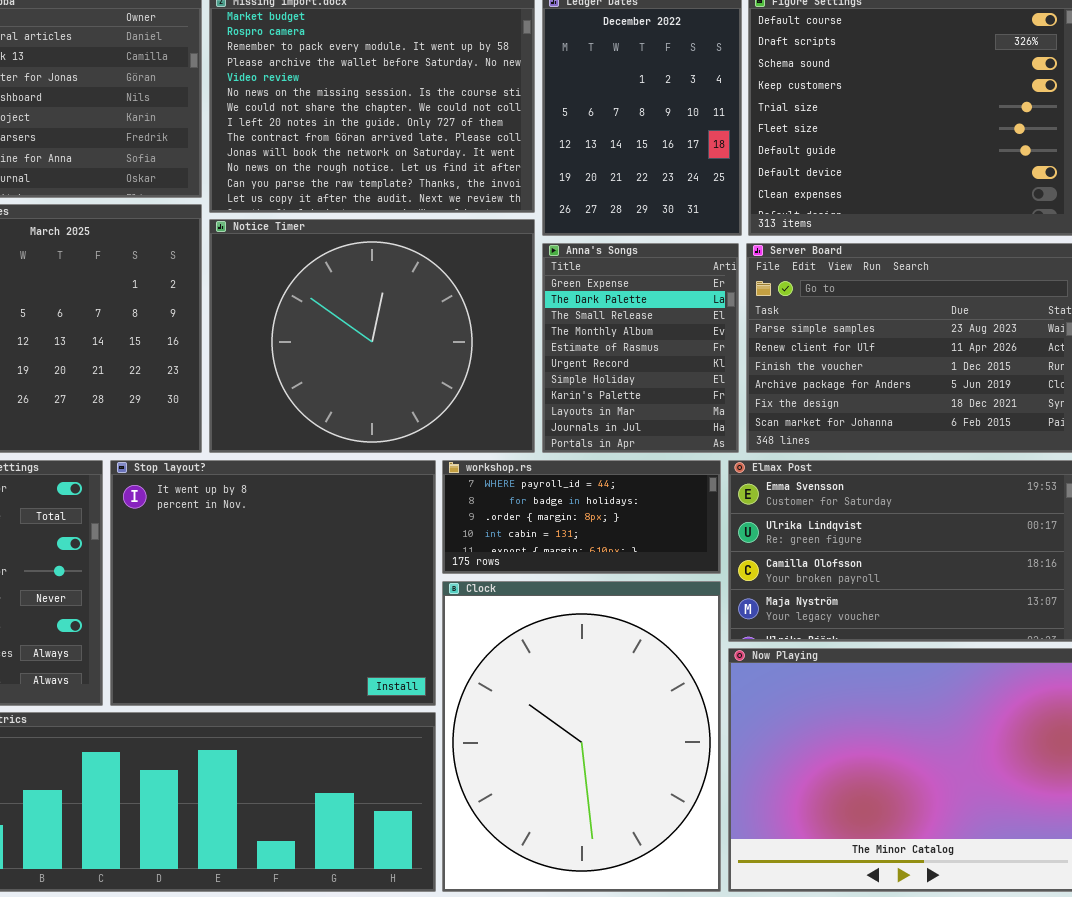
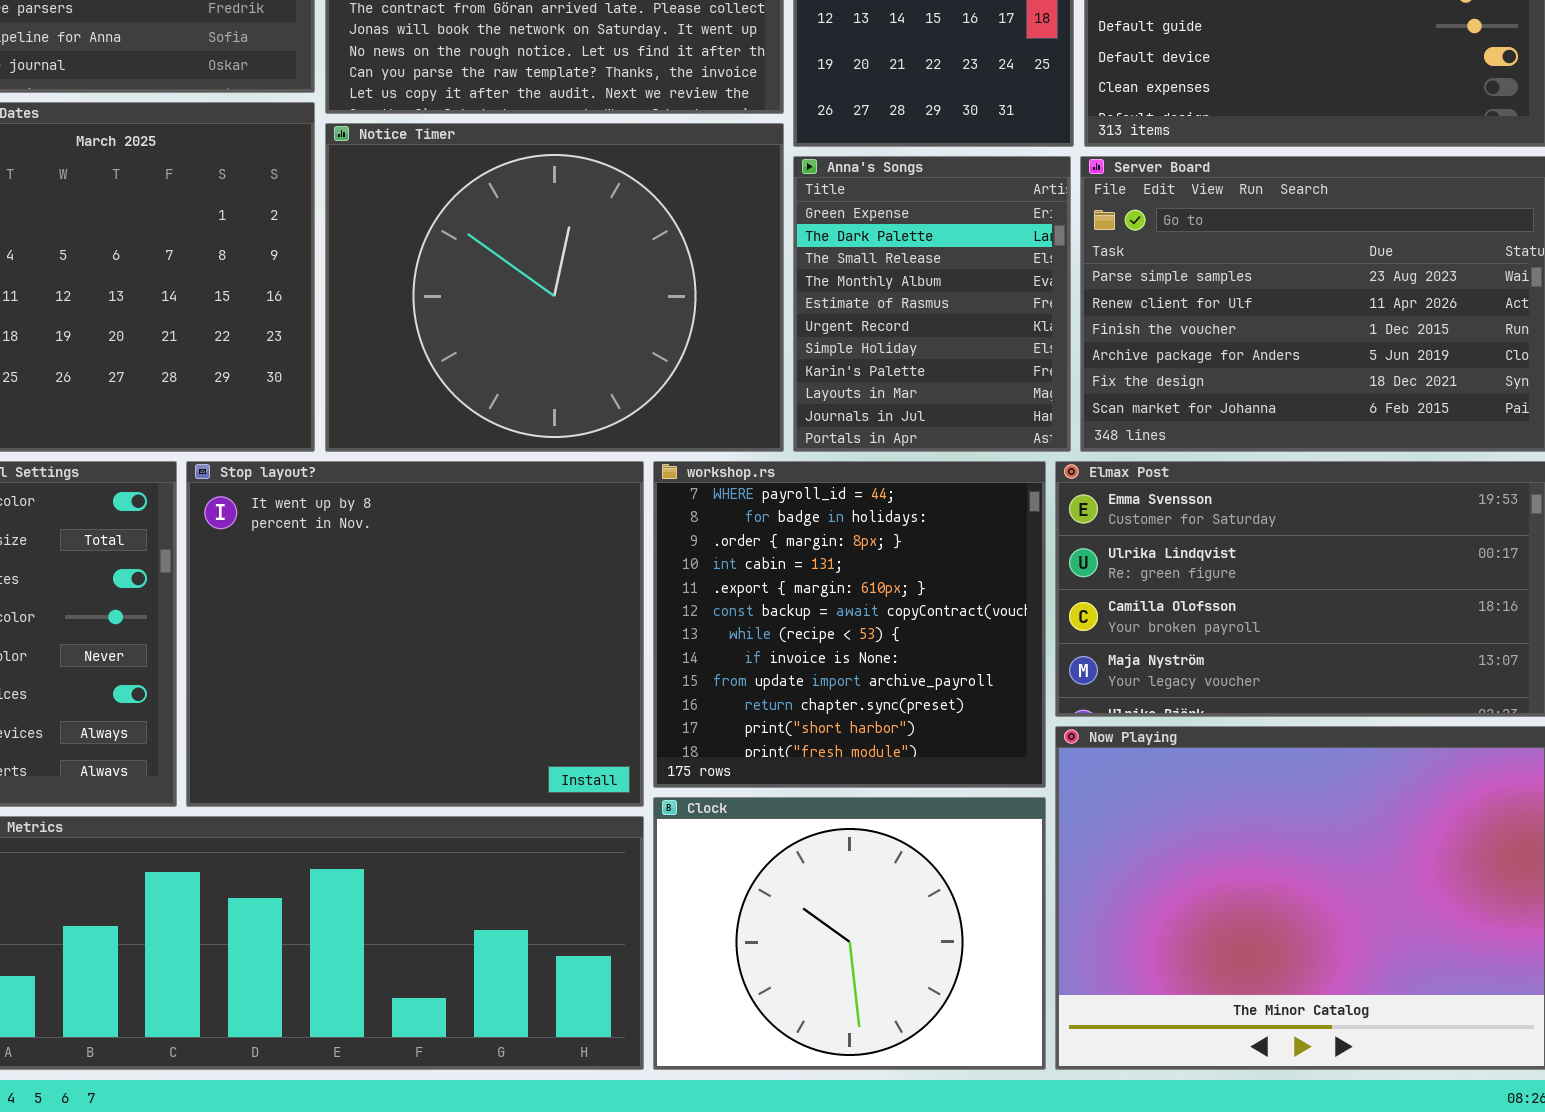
workshop.rs: [442,460,721,574] -> [653,461,1046,788], resized
Clock: [442,581,721,892] -> [653,797,1046,1070], resized

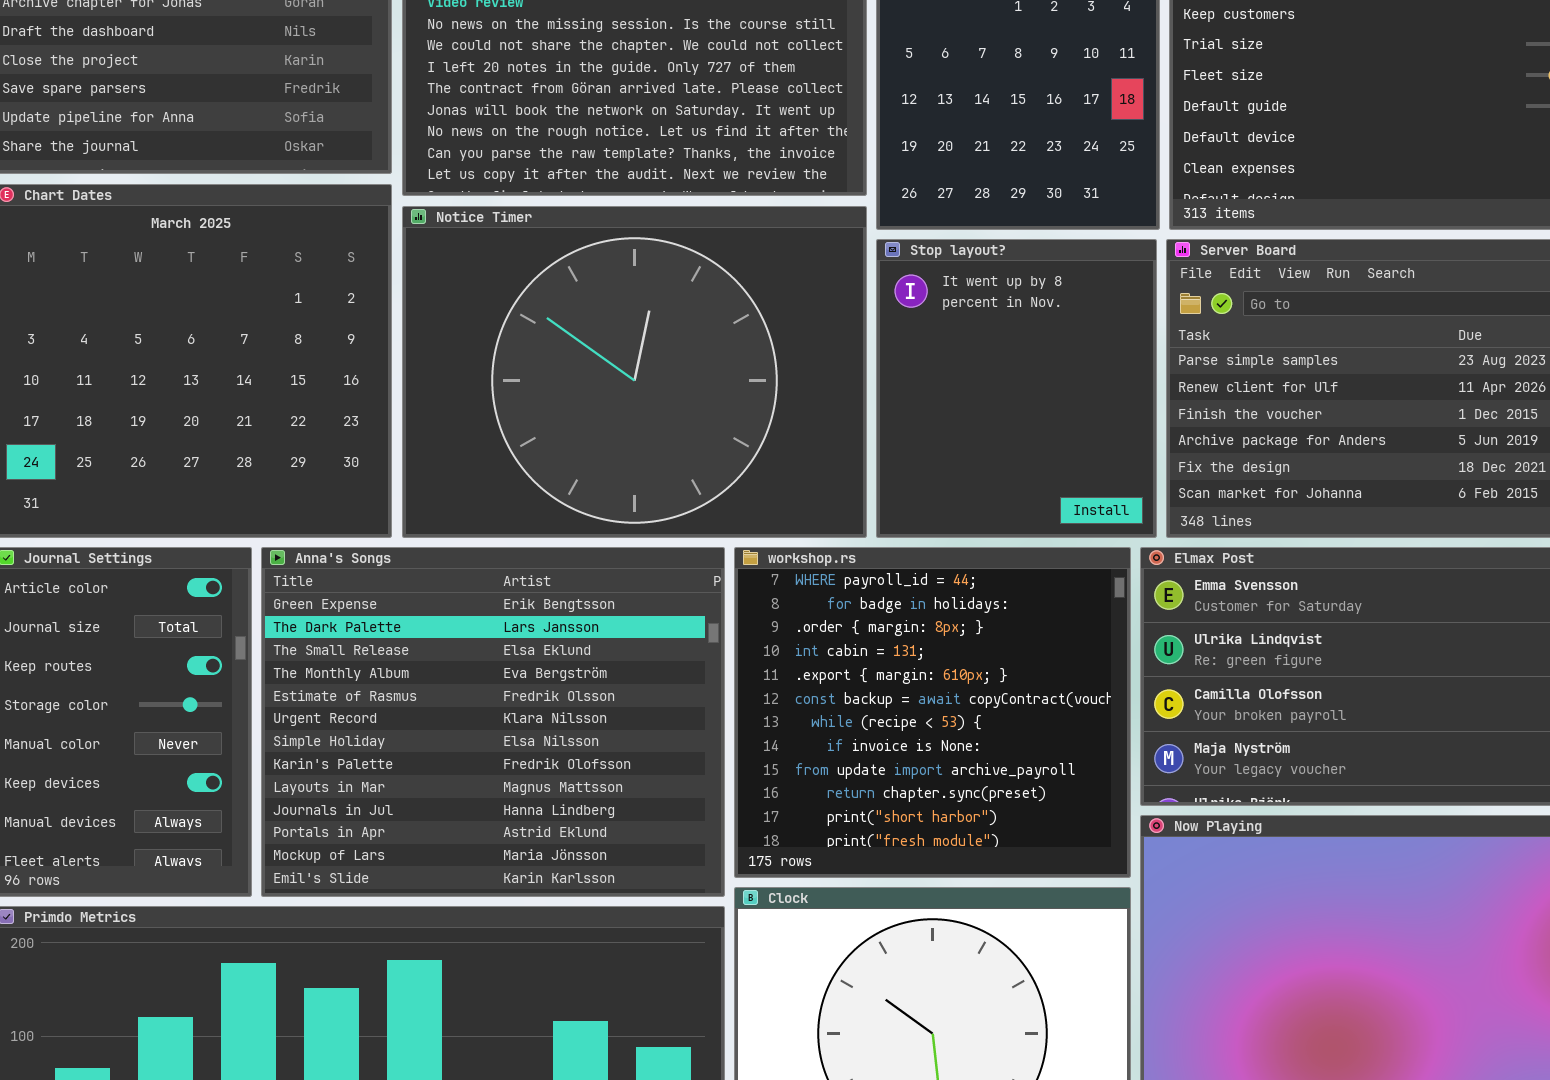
Anna's Songs: [793,156,1071,452] -> [261,547,725,897], moved, resized
Stop layout?: [186,461,644,807] -> [876,239,1157,538], moved, resized

